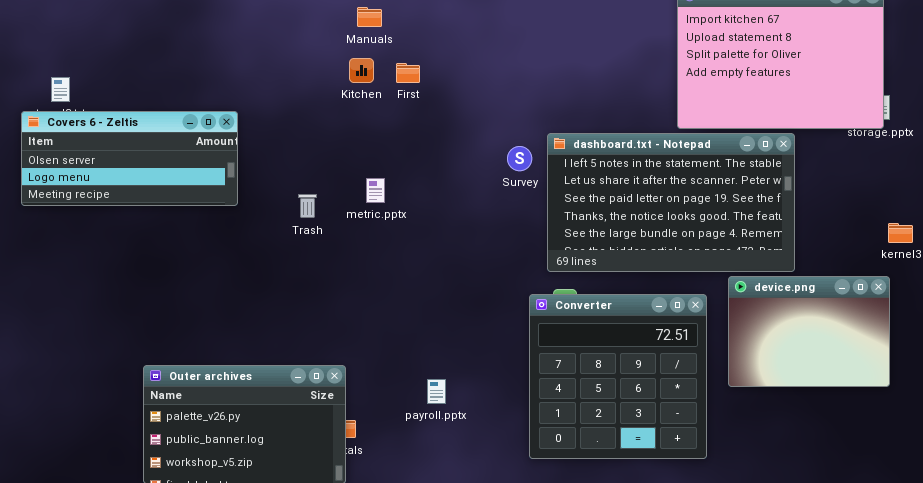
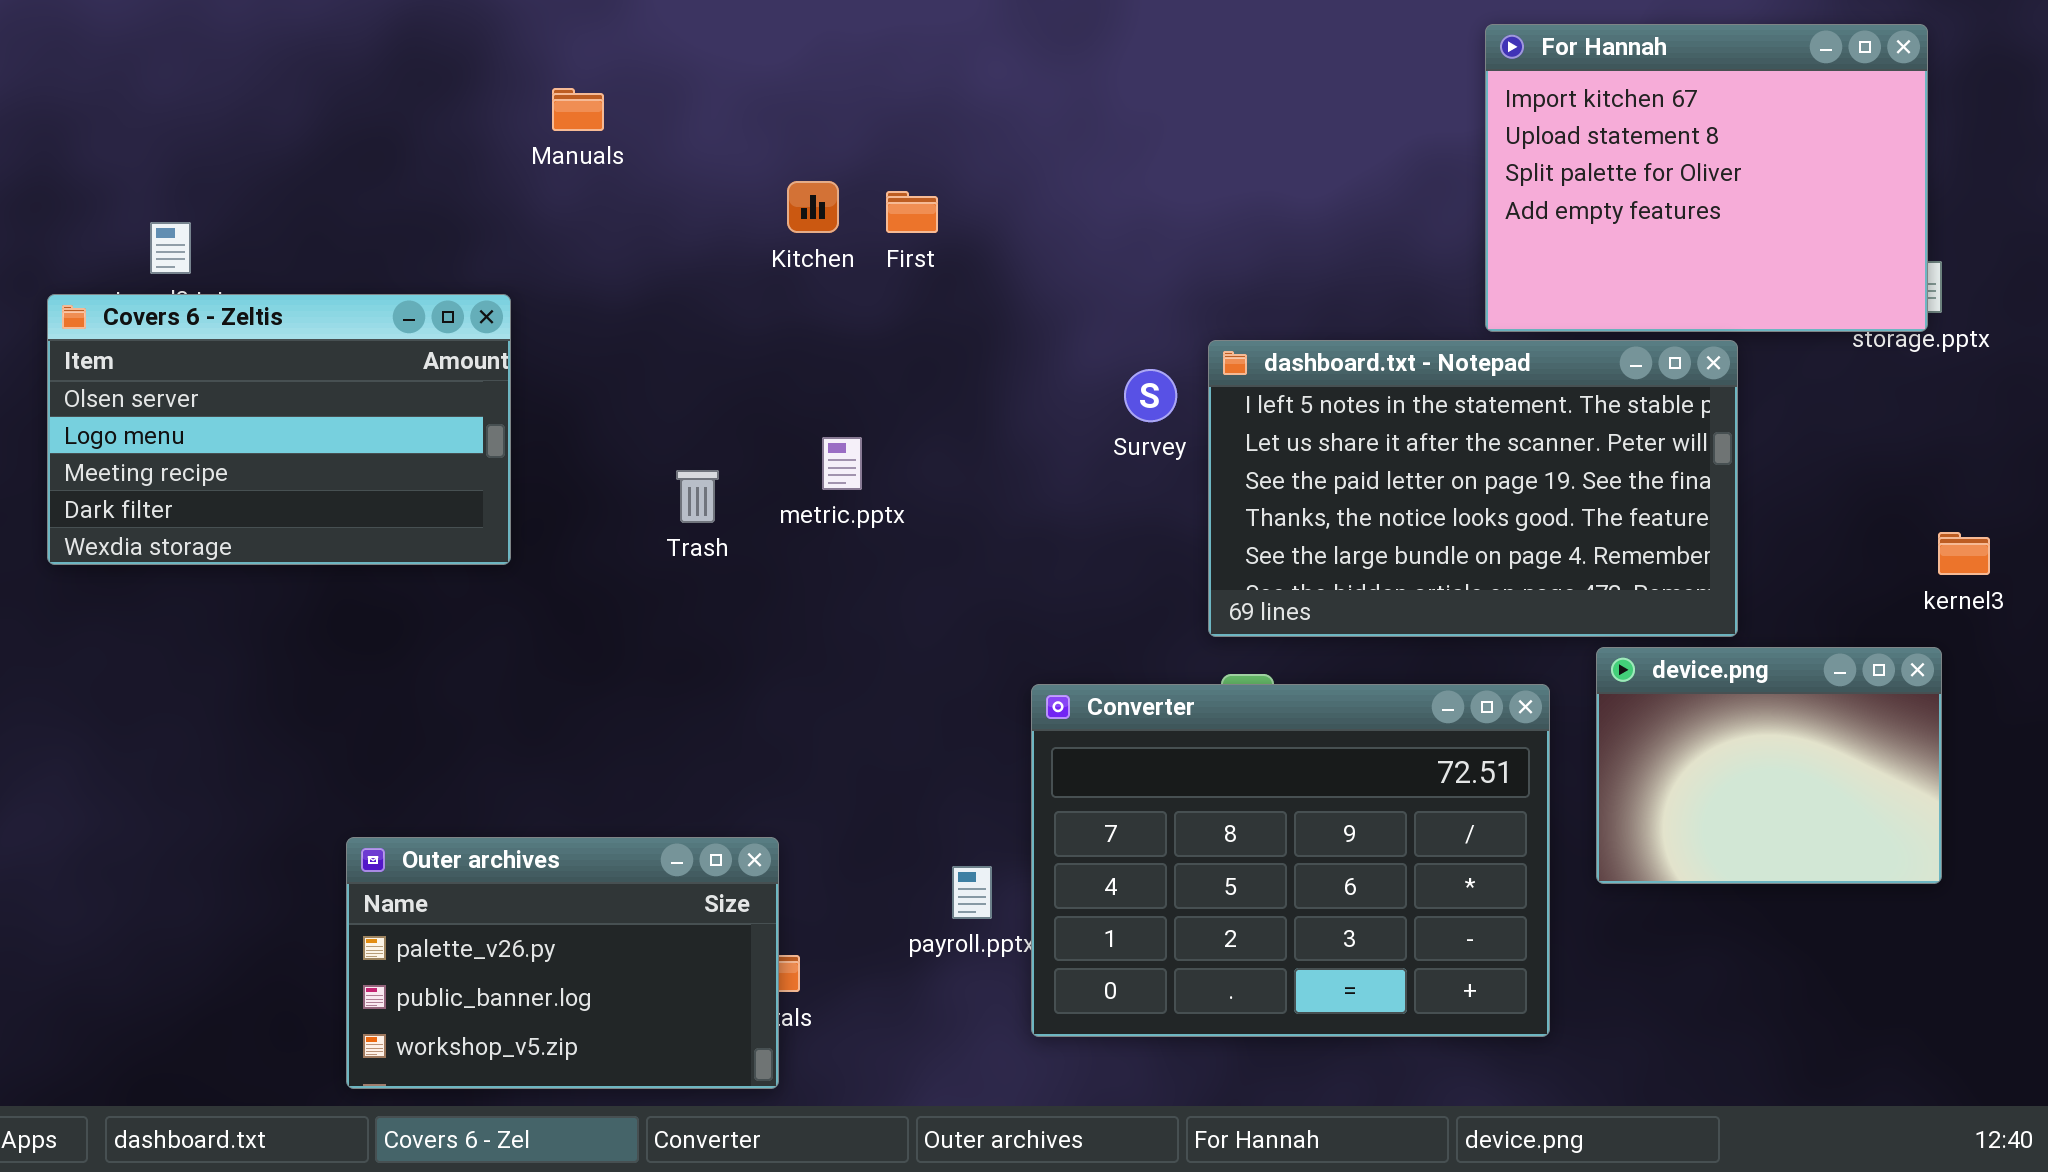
Manuals: [357,7,382,27] -> [552,88,604,131], moved
Covers 6 - Zeltis: [21,111,238,206] -> [47,294,511,565], moved, resized
Converter: [529,294,707,459] -> [1031,684,1550,1037], resized

